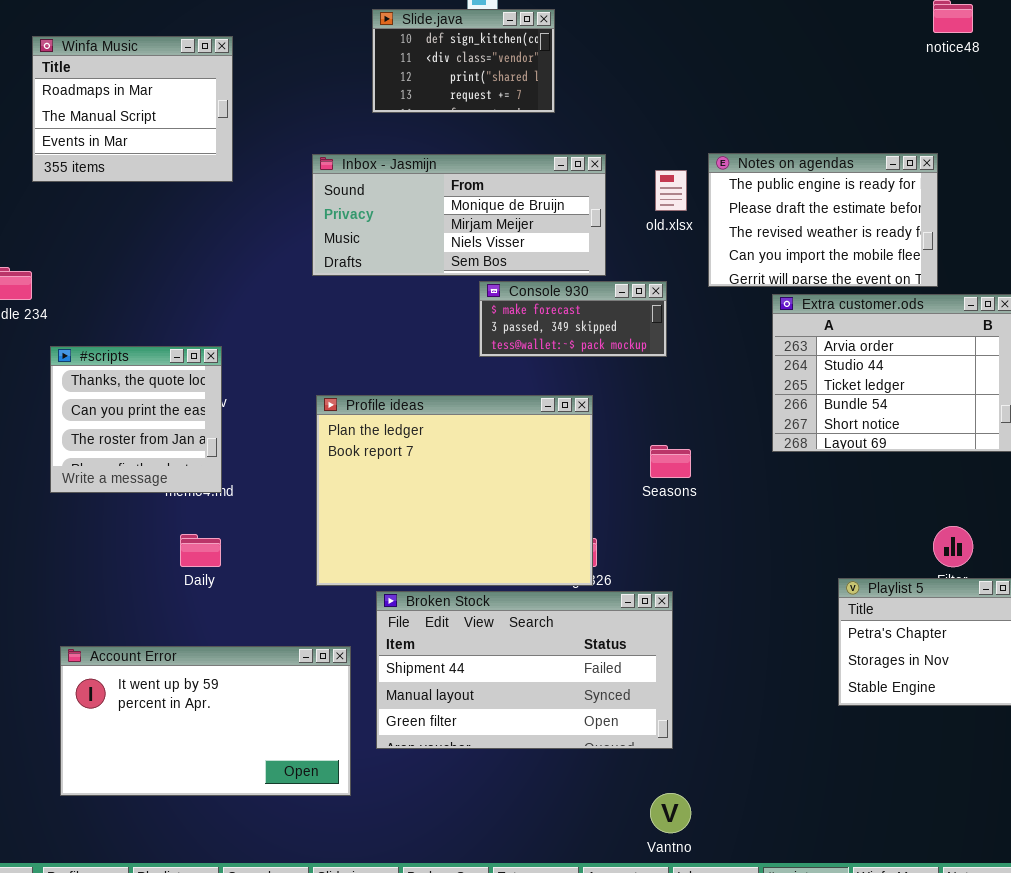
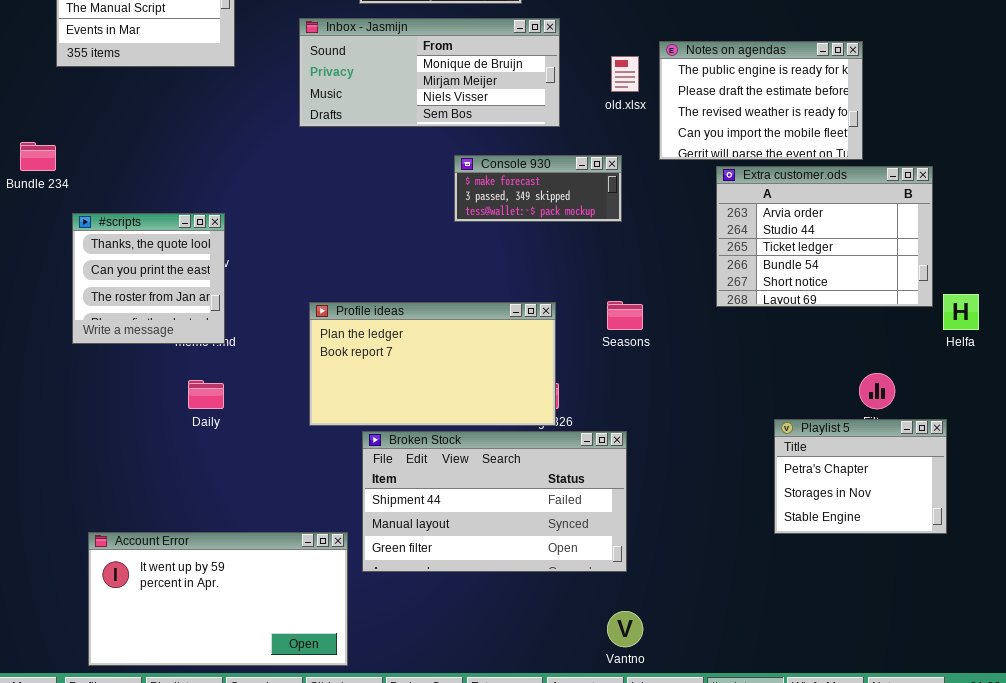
Inbox - Jasmijn: [312,154,606,276] -> [299,18,560,127], moved
Profile ideas: [316,395,593,586] -> [309,302,556,426], resized
Account Error: [60,646,351,796] -> [88,532,348,666], moved

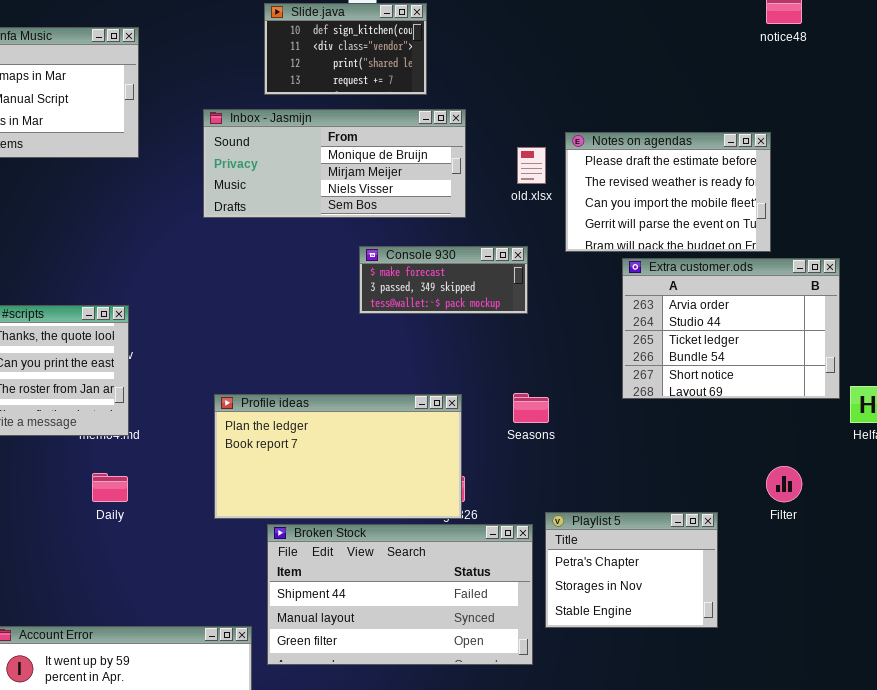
Notes on agendas: [659,41,863,160] -> [565,132,771,252], scrolled down 1 row
Playlist 5: [774,419,947,534] -> [545,512,718,628], moved

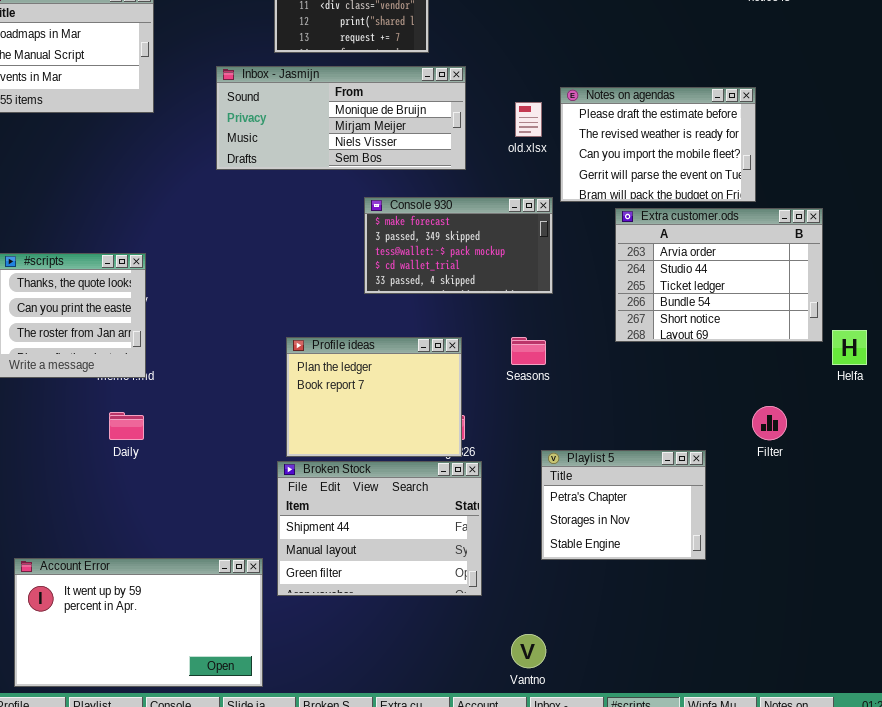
Console 930: [359,246,528,314] -> [364,197,553,294], resized
Profile ideas: [214,394,462,519] -> [286,337,462,457], resized
Broken Stock: [267,524,533,665] -> [277,461,482,596], resized

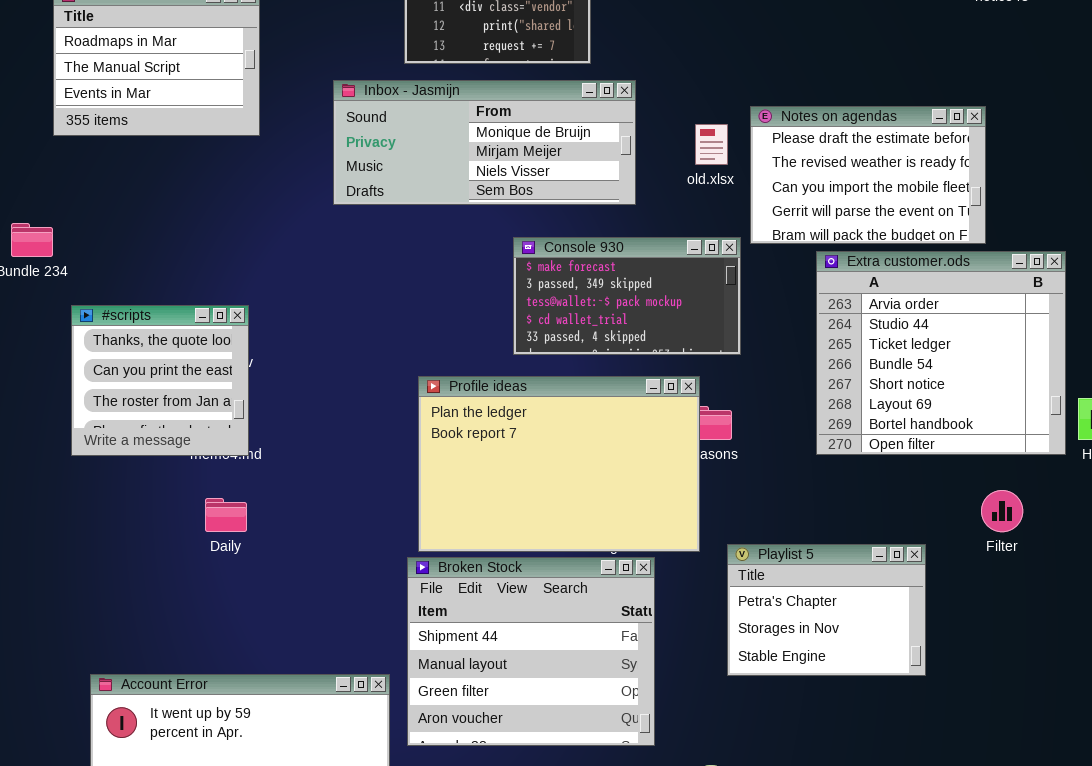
Extra customer.ods: [615,208,823,342] -> [816,251,1066,455], resized
Profile ideas: [286,337,462,457] -> [418,376,700,552], resized
Broken Stock: [277,461,482,596] -> [407,557,655,746], resized

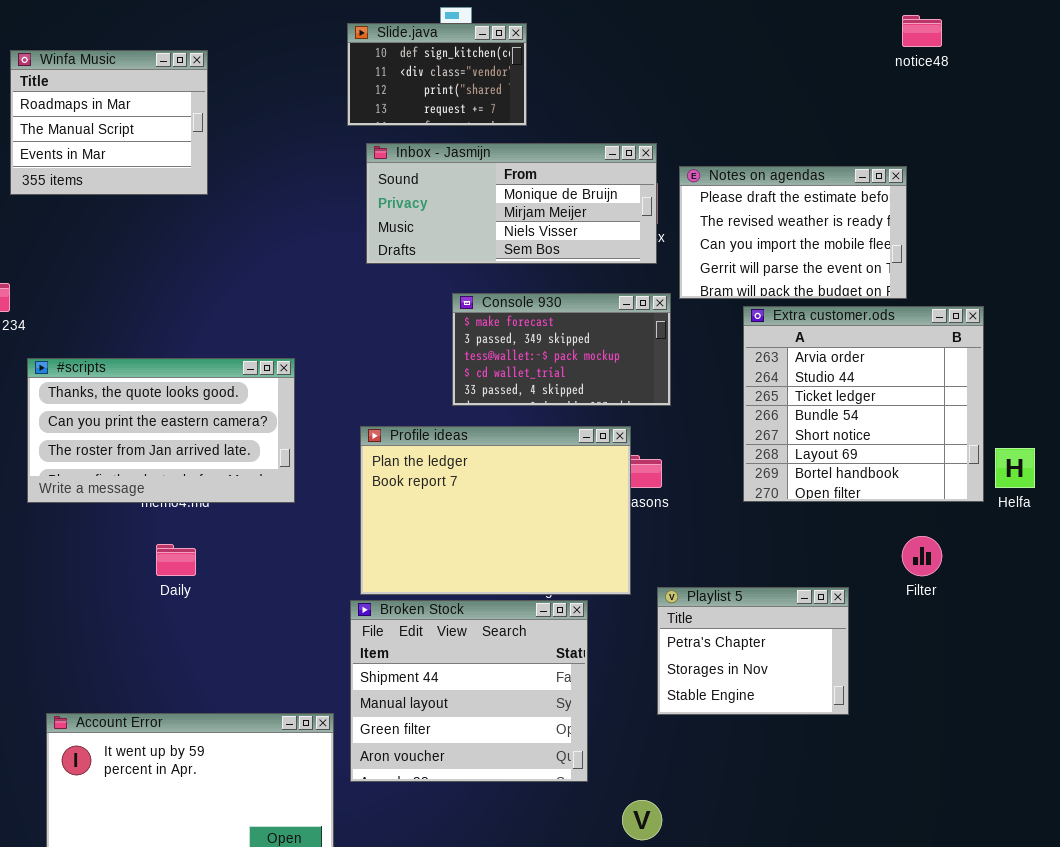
Inbox - Jasmijn: [333,80,636,205] -> [366,143,657,264], moved
#scripts: [71,305,249,456] -> [27,358,295,503], resized

